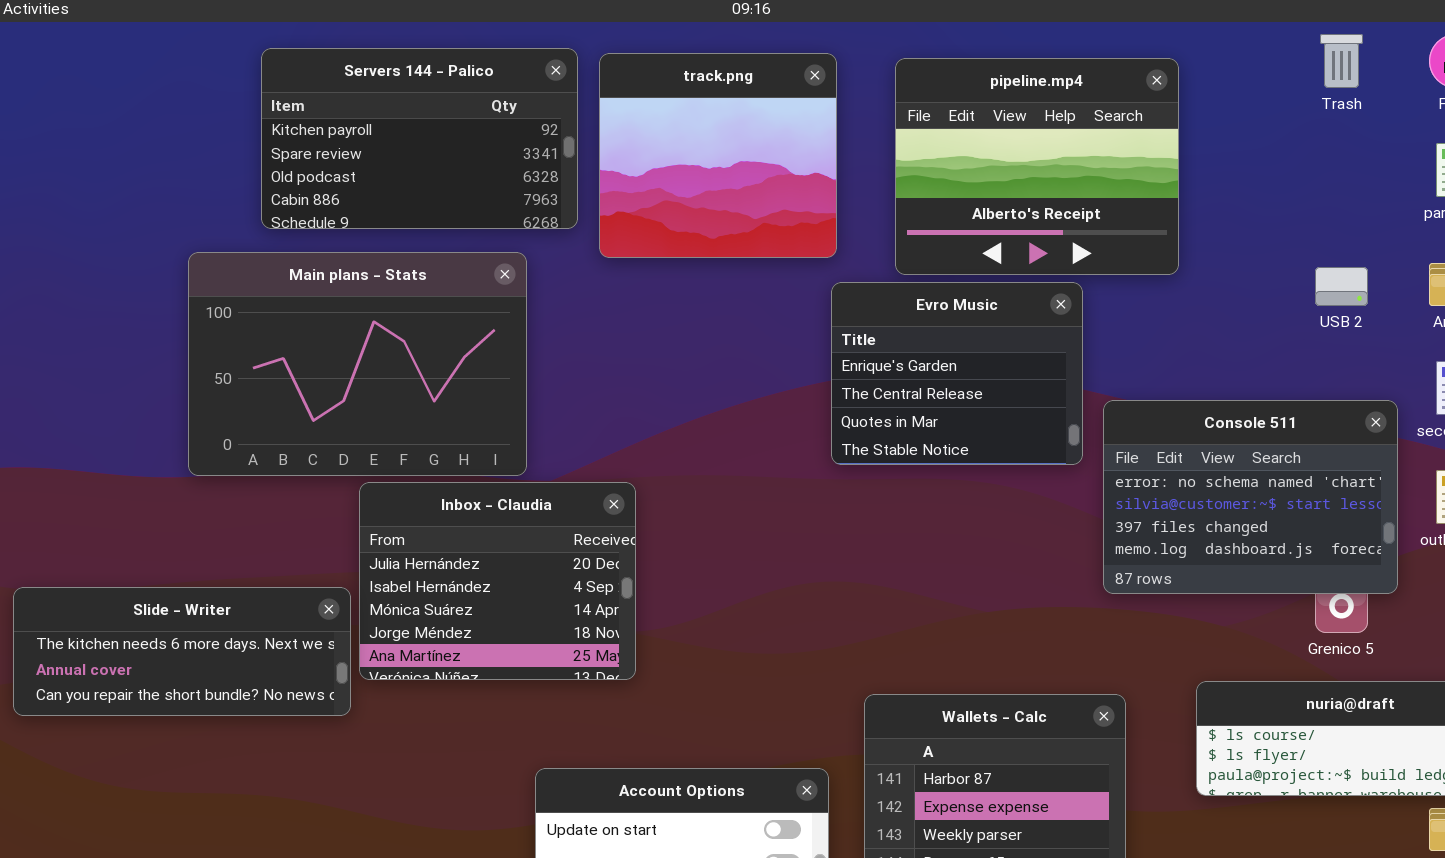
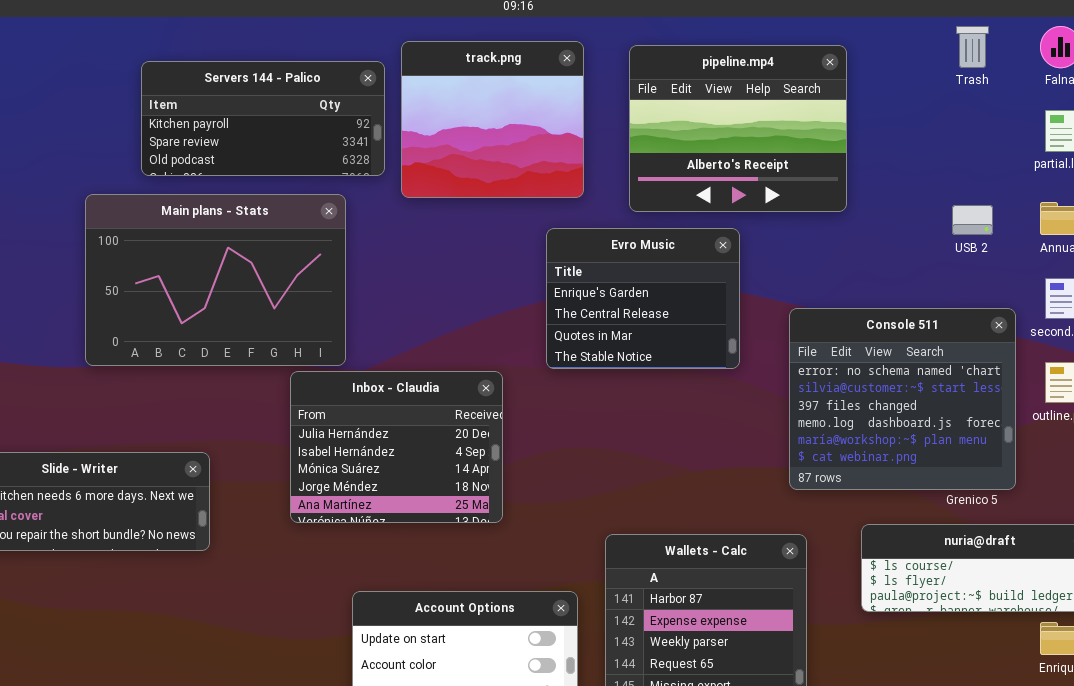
Servers 144 - Palico: [261,48,578,229] -> [141,61,385,176], resized
Evro Music: [831,282,1083,465] -> [546,228,740,369], moved
Console 511: [1103,400,1398,594] -> [789,308,1016,490], resized
Inbox - Claudia: [359,482,636,680] -> [290,371,503,523], moved

